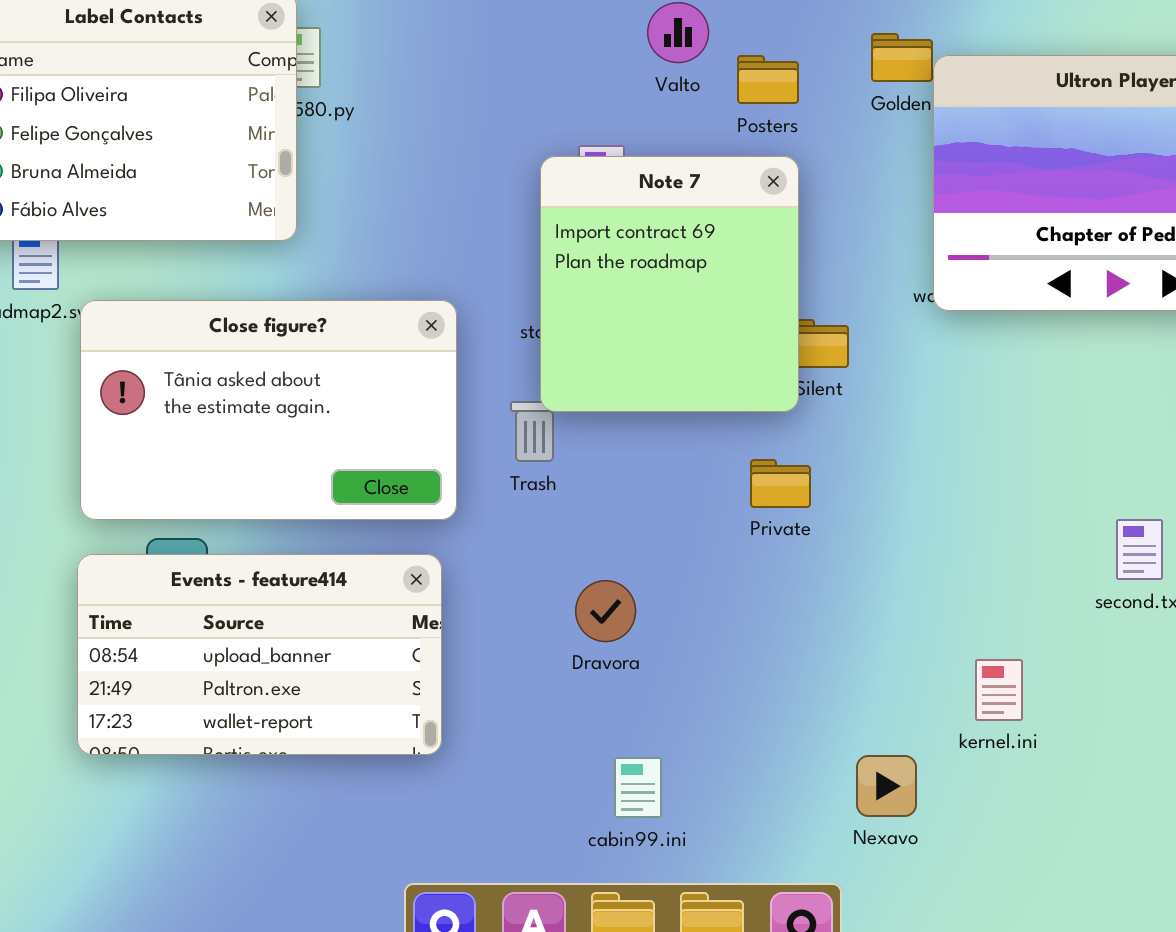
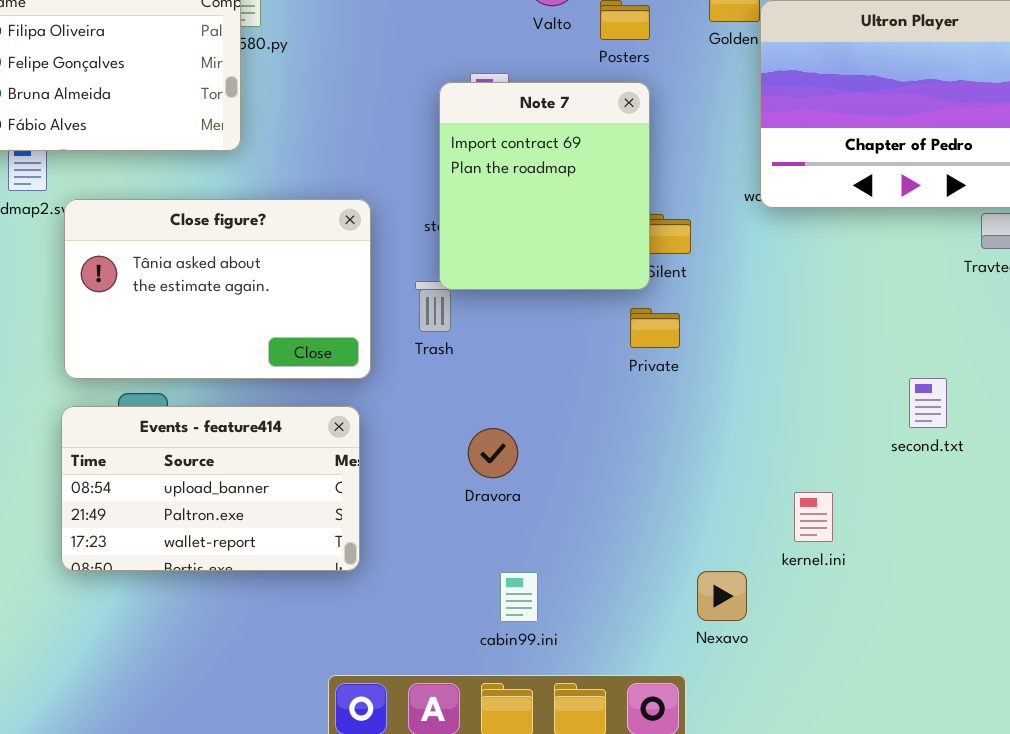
Private: [750,459,811,508] -> [630,308,680,348], moved

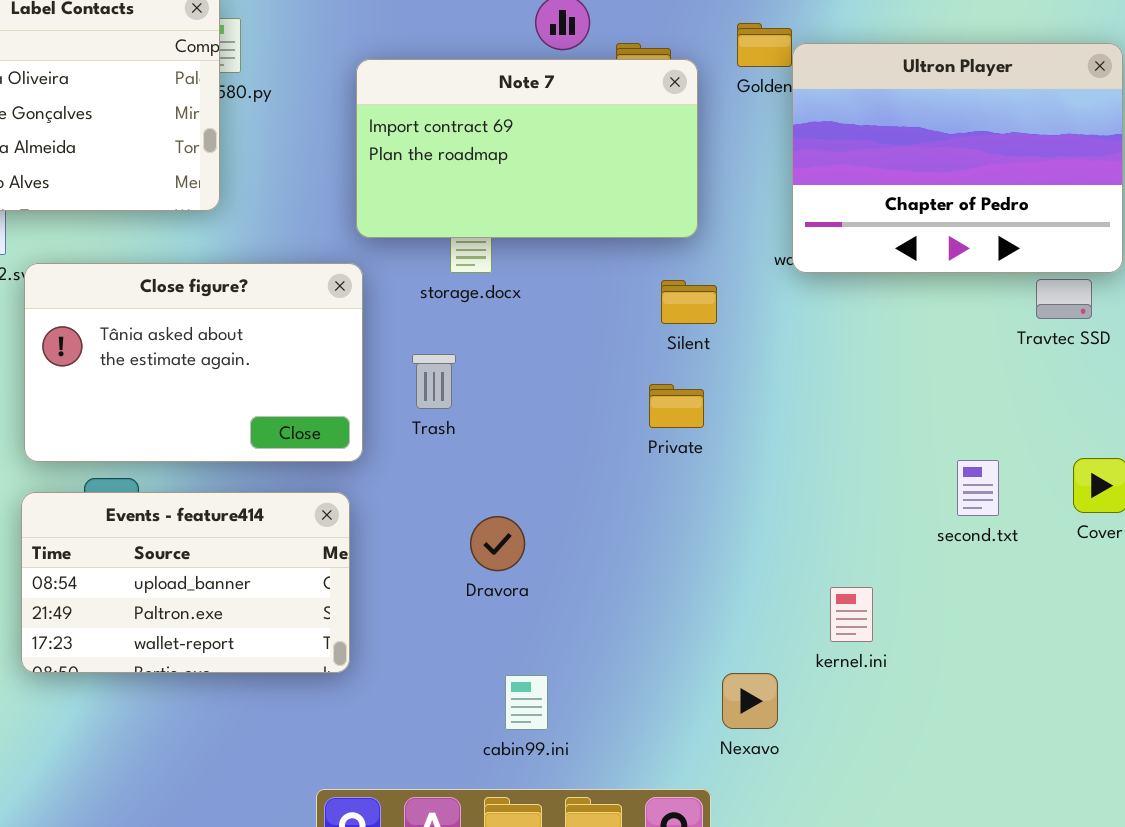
Note 7: [439,82,650,290] -> [356,59,698,238], moved, resized

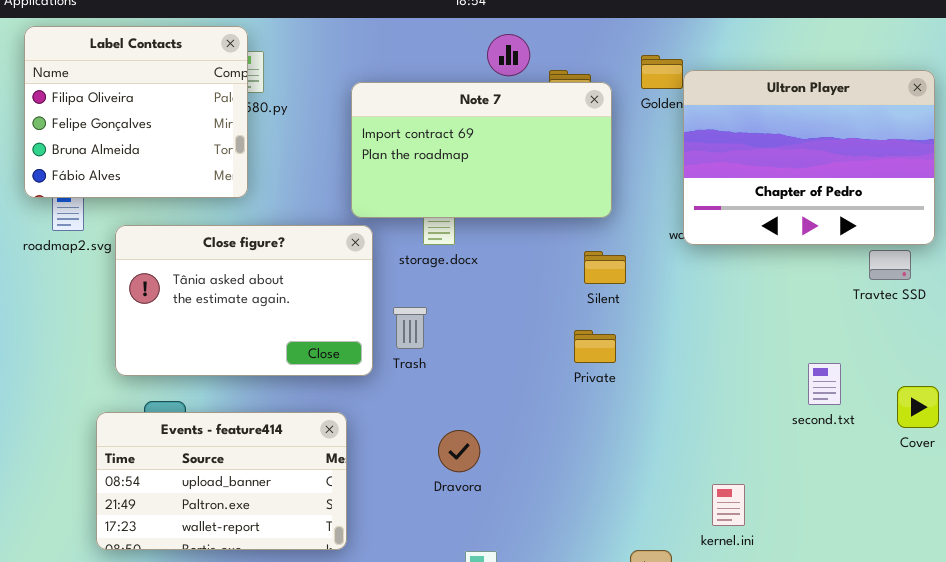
Close figure?: [24,263,363,462] -> [115,225,373,376], moved
second.txt: [957,460,999,516] -> [808,363,841,405], moved

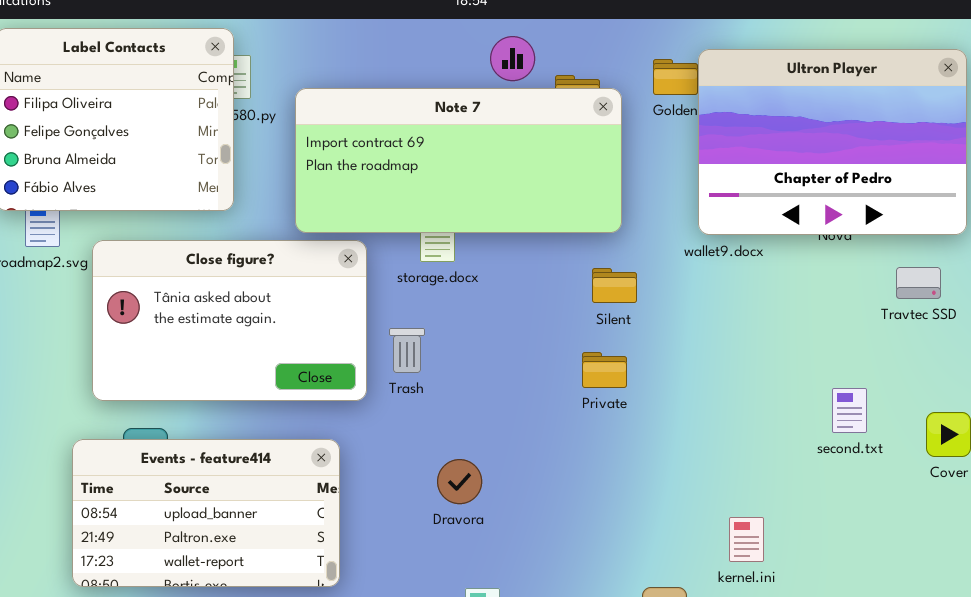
Ultron Player: [683,70,935,245] -> [698,49,967,235], moved
Note 7: [351,82,612,218] -> [295,88,622,233], resized

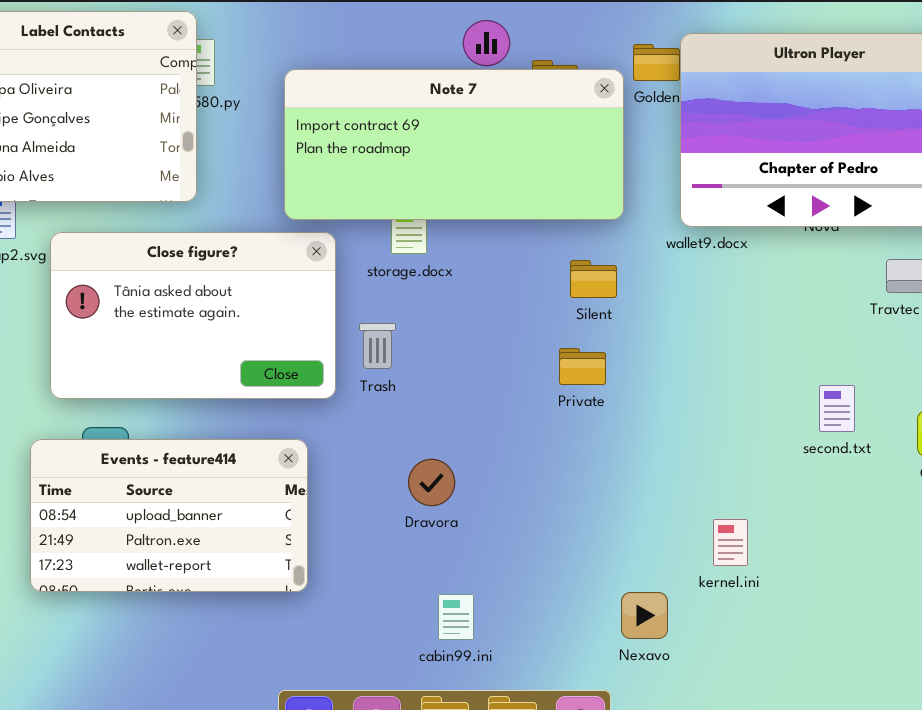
Note 7: [295,88,622,233] -> [284,69,624,220], moved

